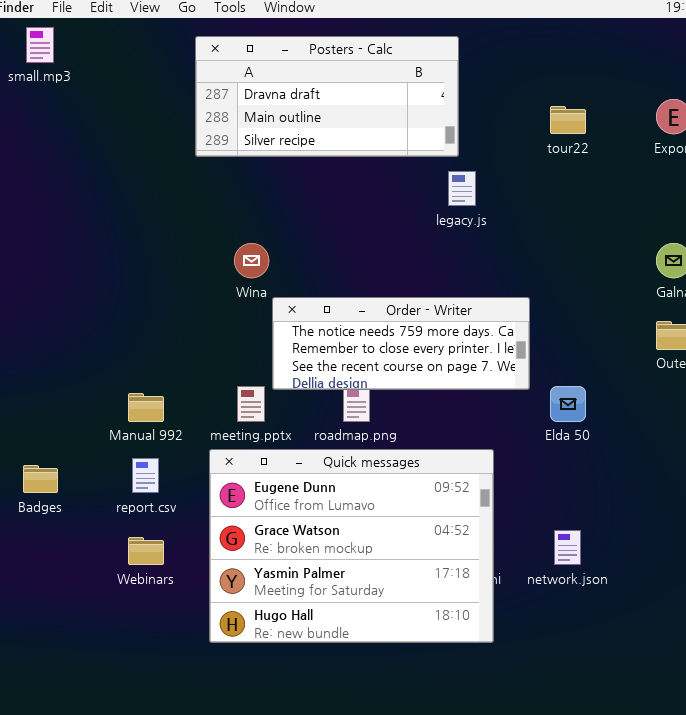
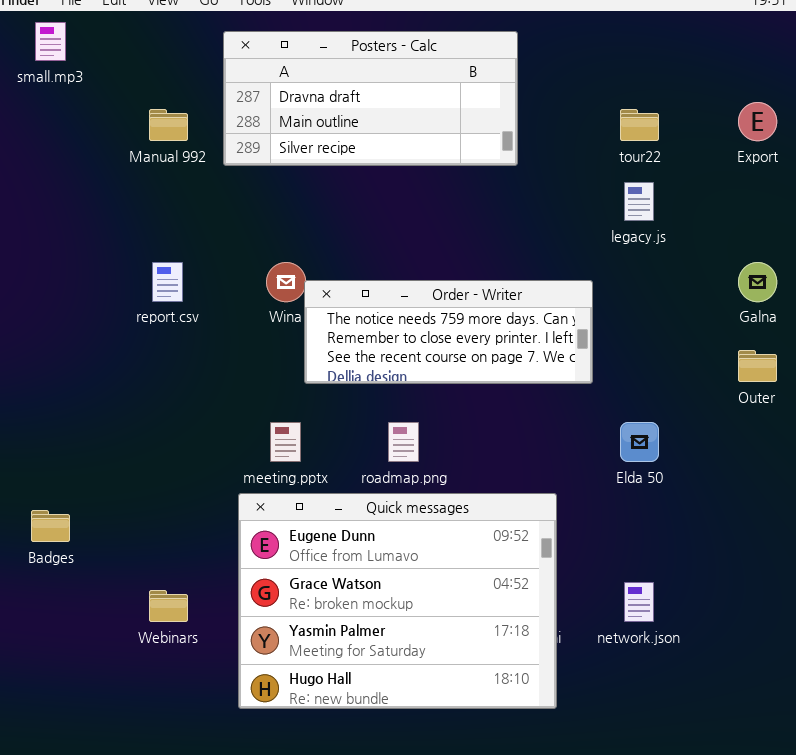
legacy.js: [448,171,476,206] -> [624,182,654,221], moved
Order - Writer: [272,297,530,390] -> [304,280,593,384], moved
Manual 992: [128,393,164,422] -> [149,109,188,141], moved
report.csv: [132,458,159,493] -> [152,262,183,302], moved

